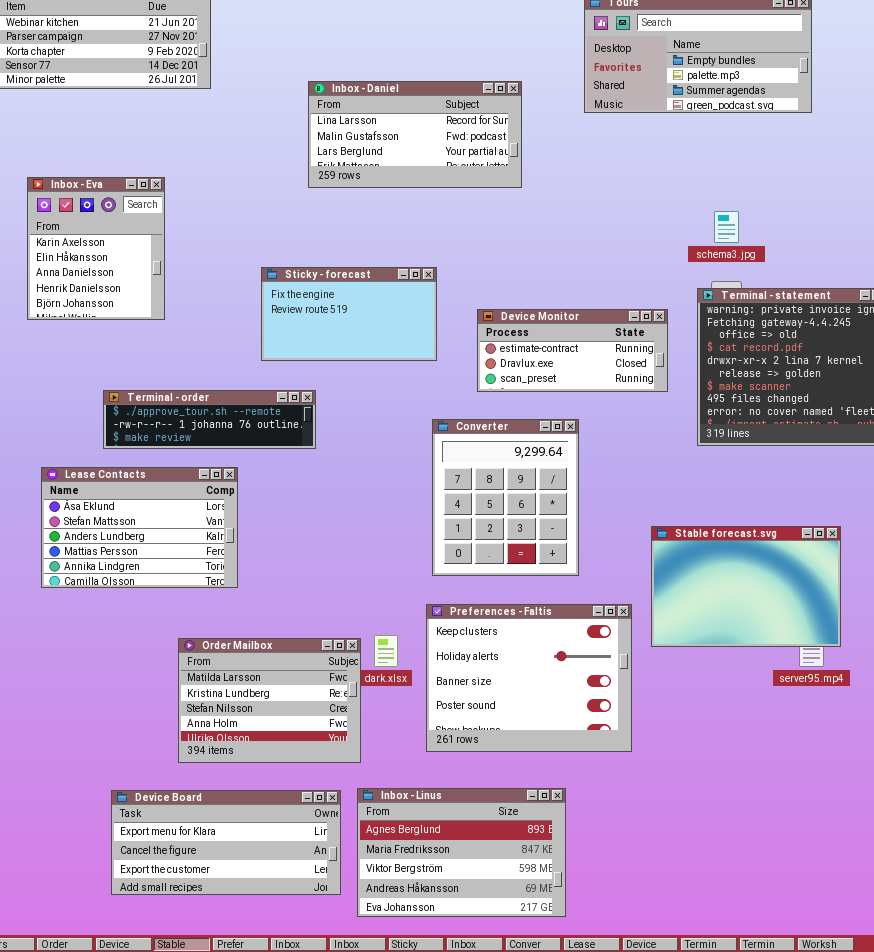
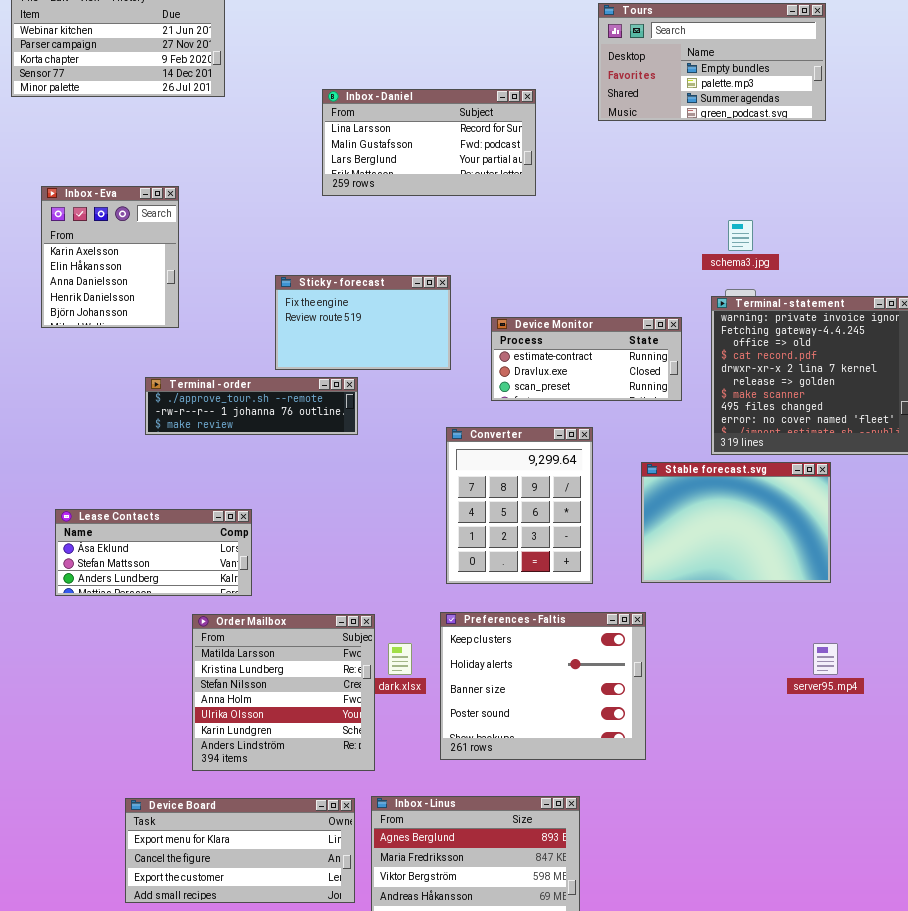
Terminal - order: [103,390,316,449] -> [145,377,358,435], moved
Lease Contacts: [41,467,238,588] -> [55,509,252,596], resized
Stable forecast.svg: [651,526,841,647] -> [641,462,831,583], moved
Order Mailbox: [178,638,361,763] -> [192,614,375,771], resized

